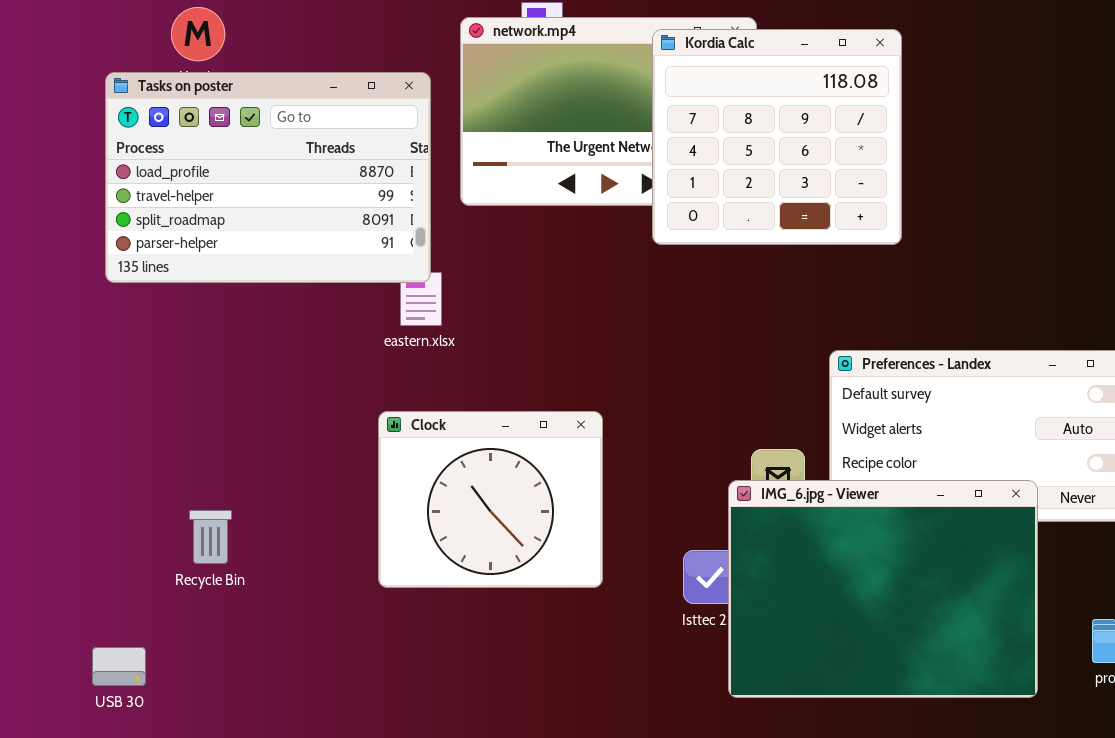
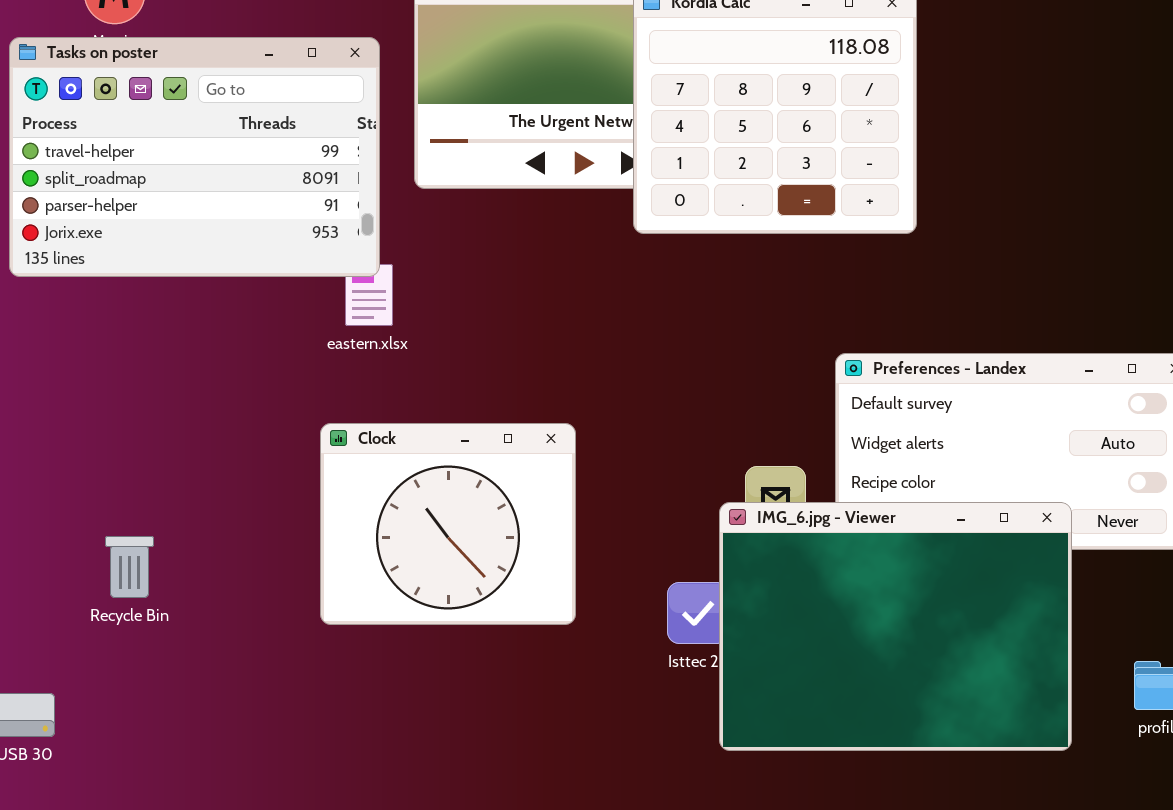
Tasks on poster: [105,72,431,283] -> [9,37,380,277], scrolled down 1 row

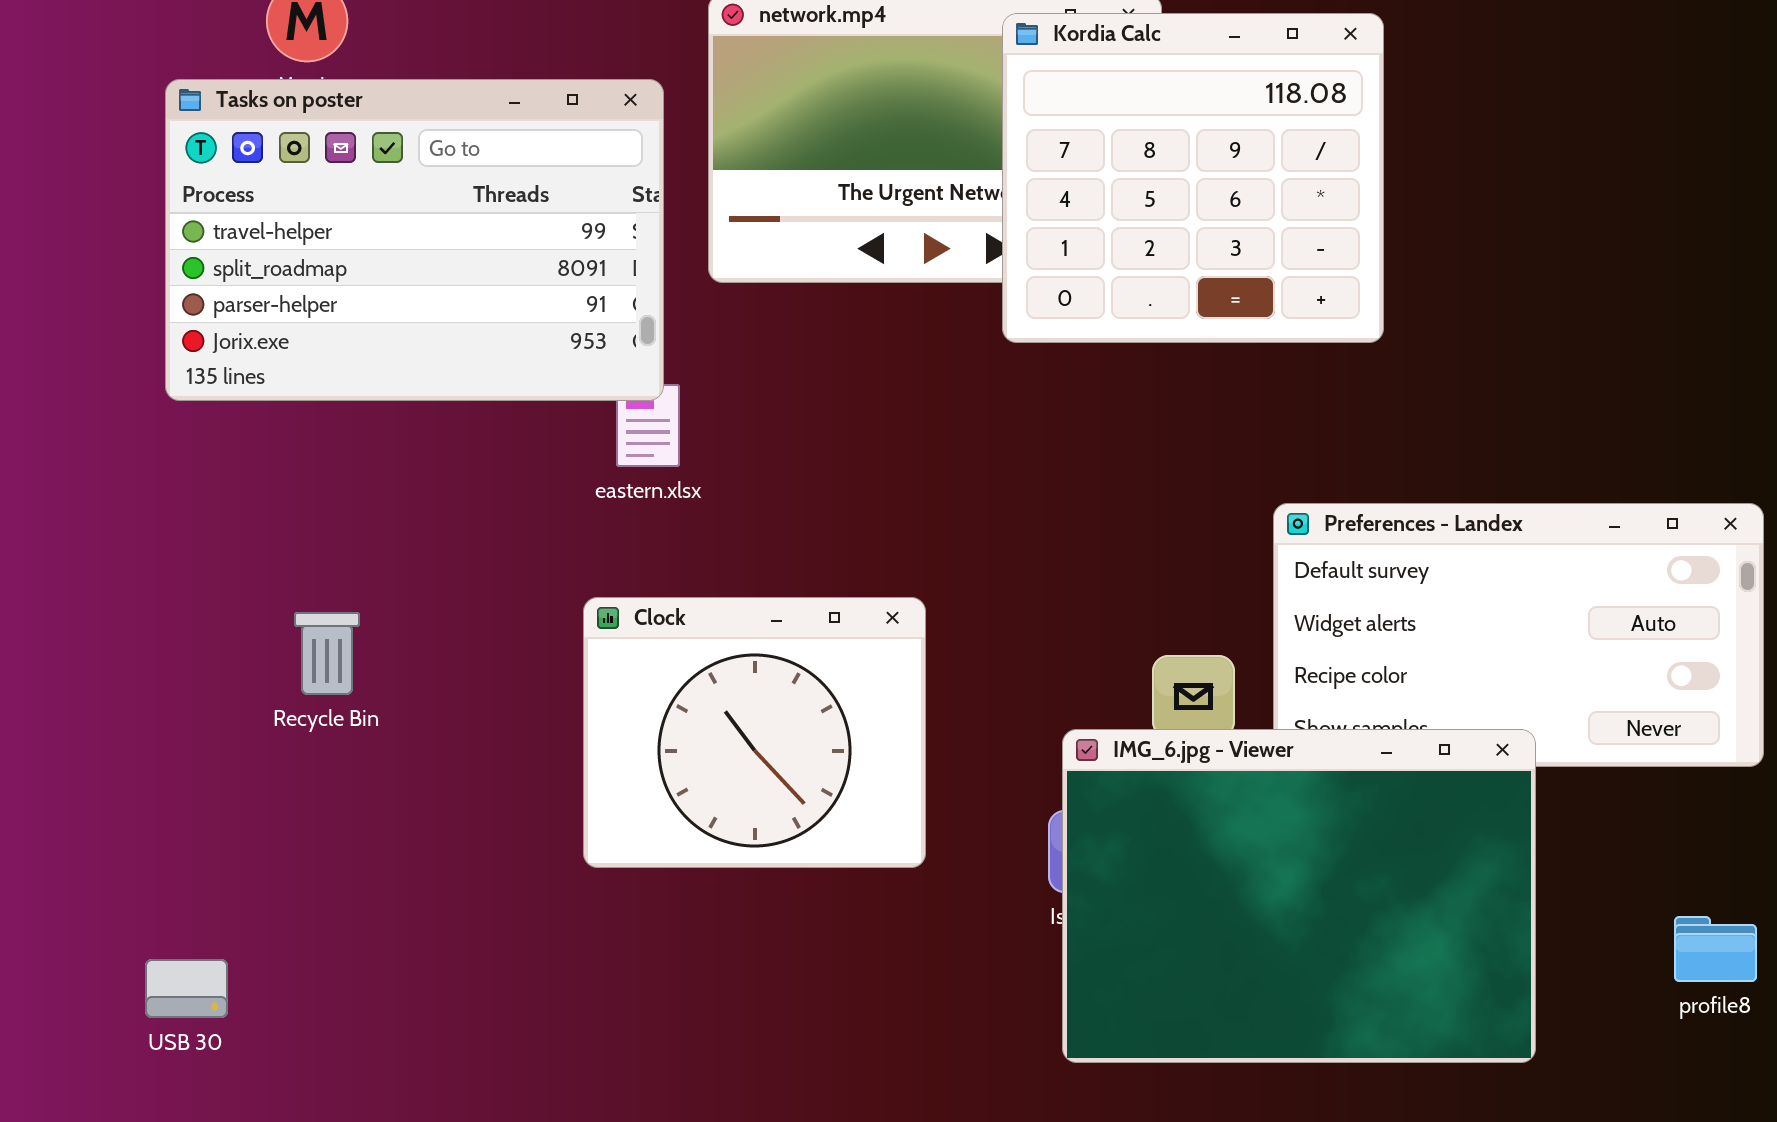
IMG_6.jpg - Viewer: [719,502,1072,751] -> [1062,729,1536,1063], moved
Recycle Bin: [105,536,154,598] -> [294,612,360,695], moved

